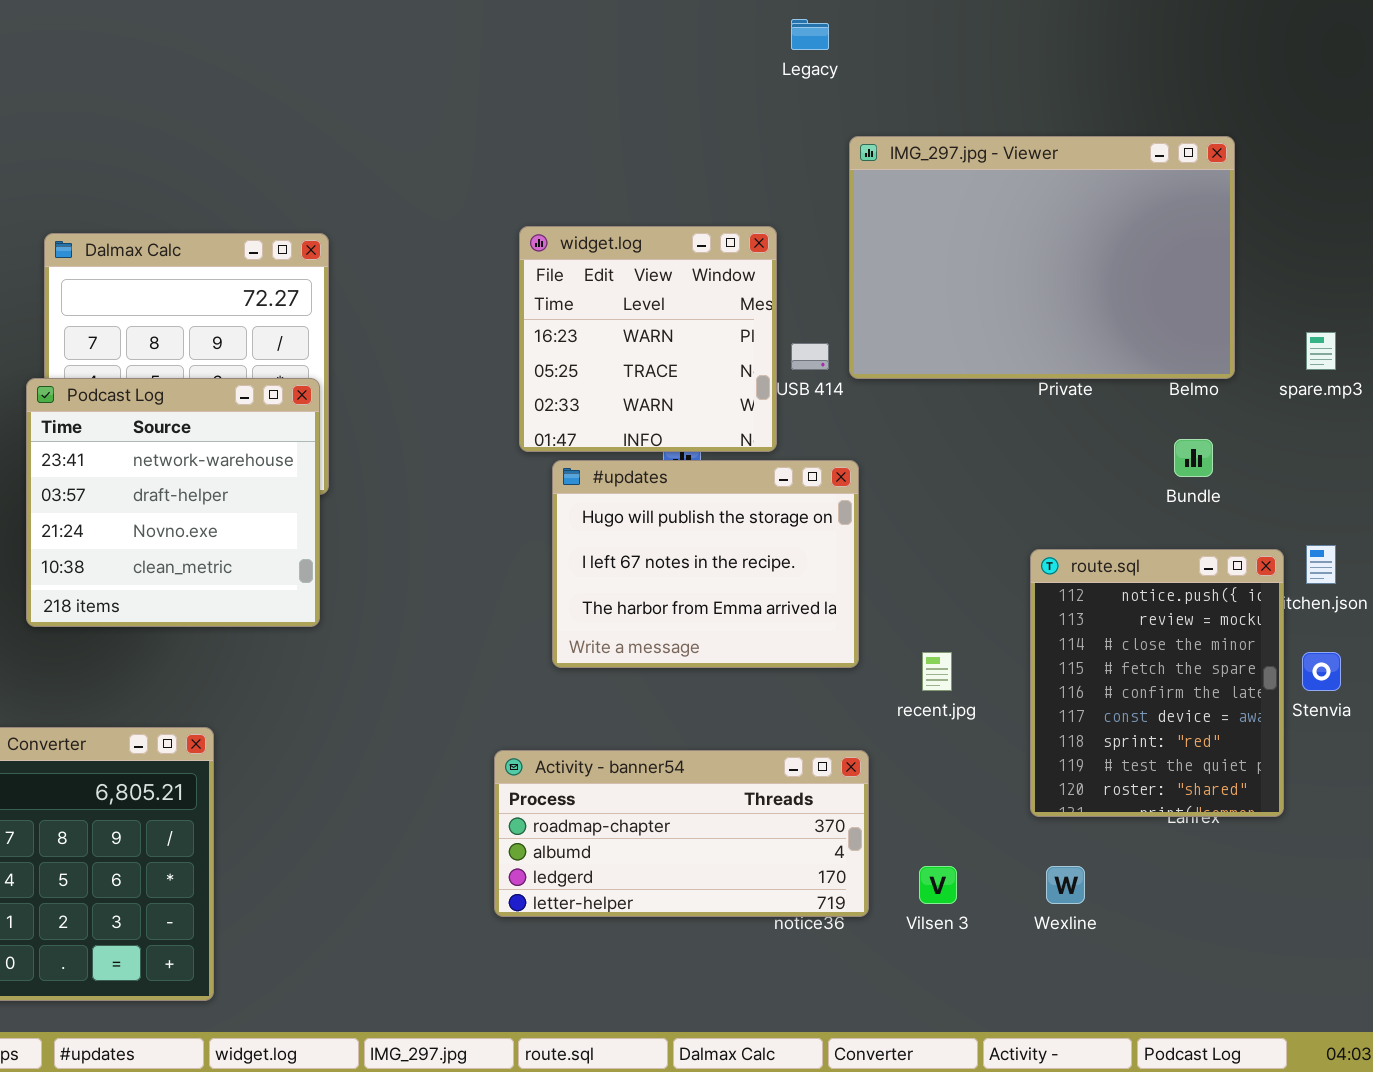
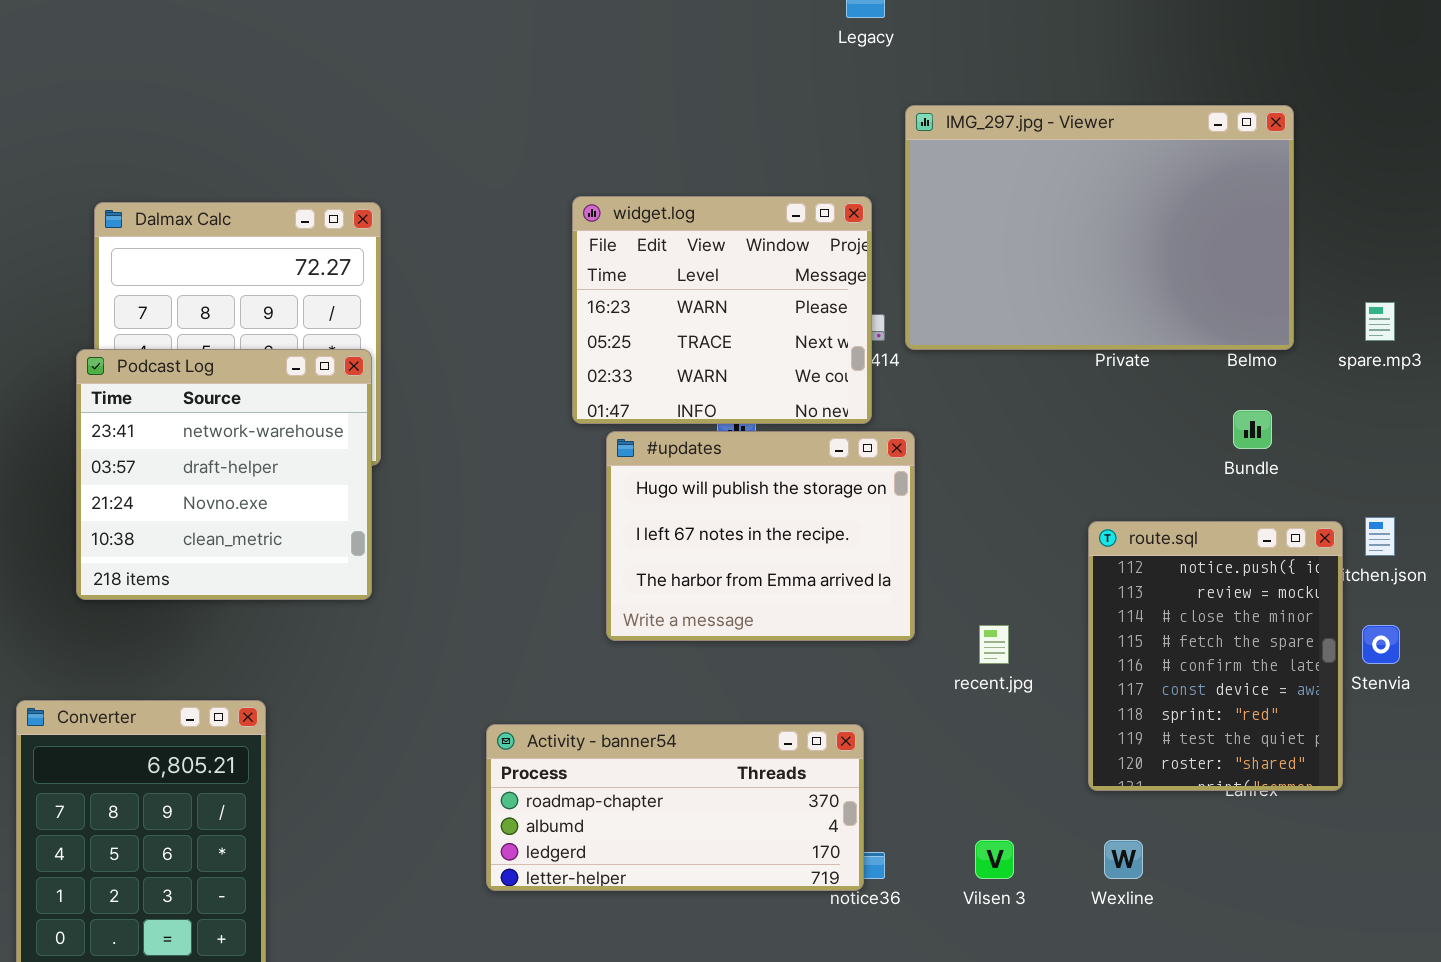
widget.log: [519,226,777,452] -> [572,196,872,424], resized
Activity - banner54: [494,750,869,917] -> [486,724,864,891], moved

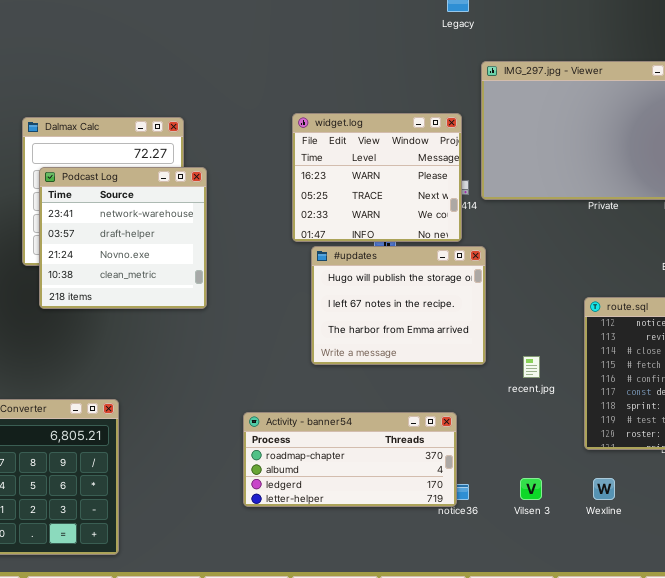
Podcast Log: [76,349,372,600] -> [39,167,207,309], moved

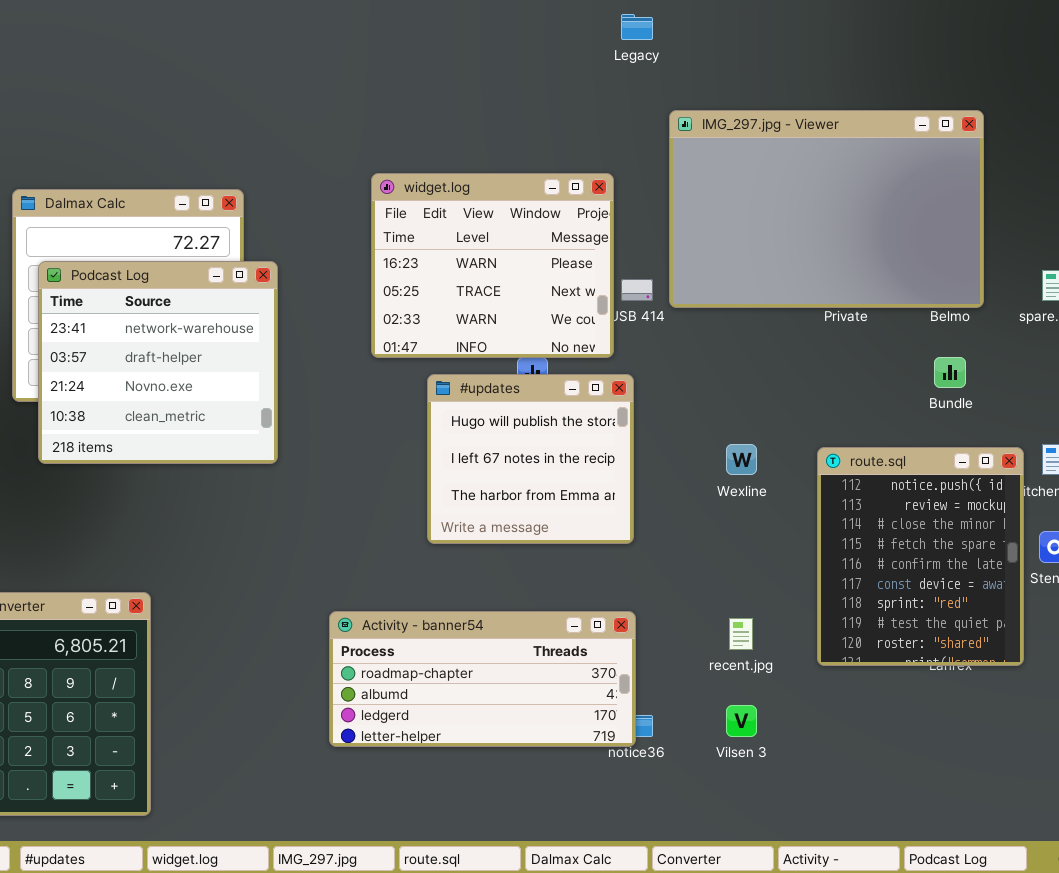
widget.log: [292,113,462,242] -> [371,173,614,358], moved
#updates: [311,246,486,365] -> [427,374,634,544], resized
recent.jpg: [523,356,540,378] -> [729,618,753,650], moved
Wexline: [593,478,615,500] -> [726,444,757,475], moved

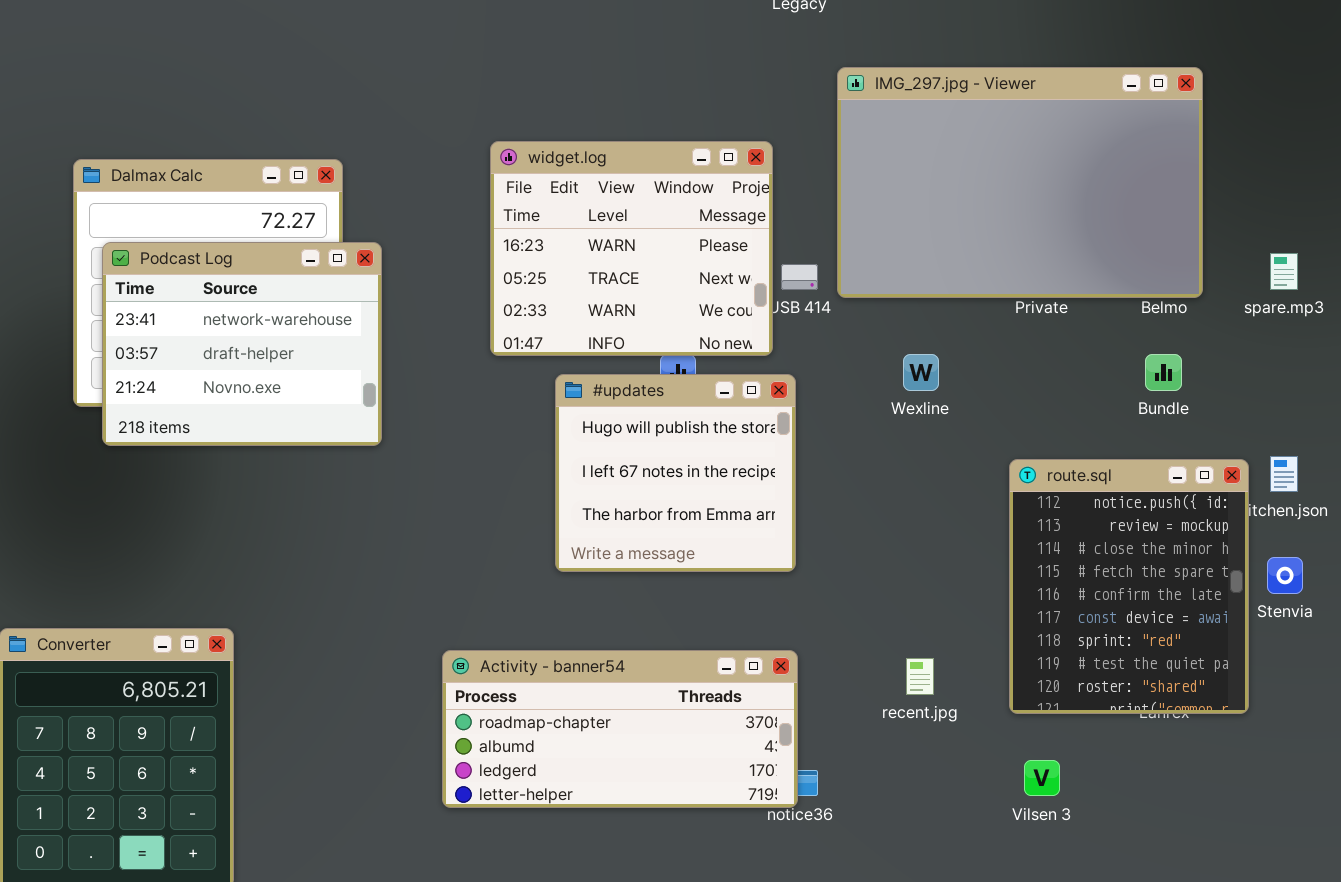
Podcast Log: [38,261,278,464] -> [102,242,382,446], resized
Wexline: [726,444,757,475] -> [903,354,939,391], moved
Vilsen 3: [726,705,757,737] -> [1024,760,1060,796], moved

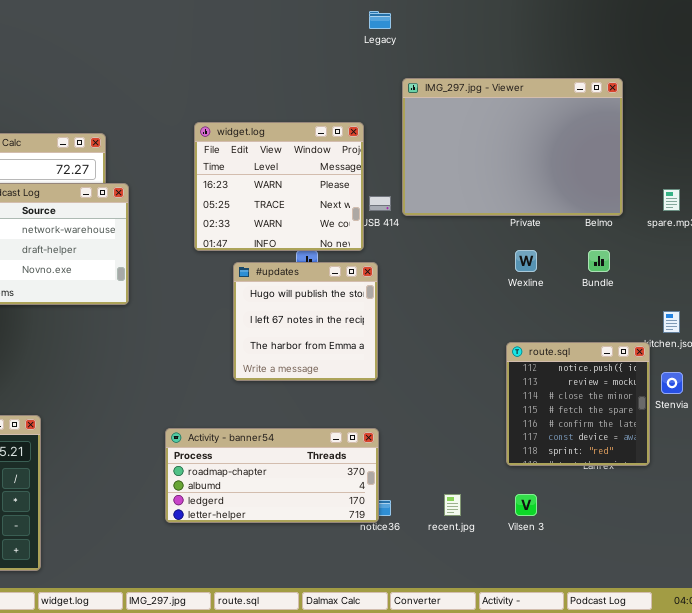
Wexline: [903,354,939,391] -> [515,250,537,272], moved
route.sql: [1009,459,1249,714] -> [506,342,650,466], resized
recent.jpg: [906,658,934,695] -> [444,494,461,516], moved

